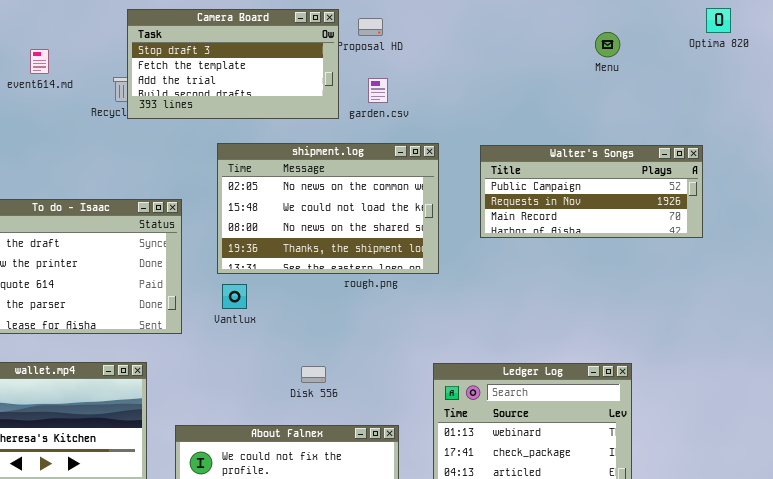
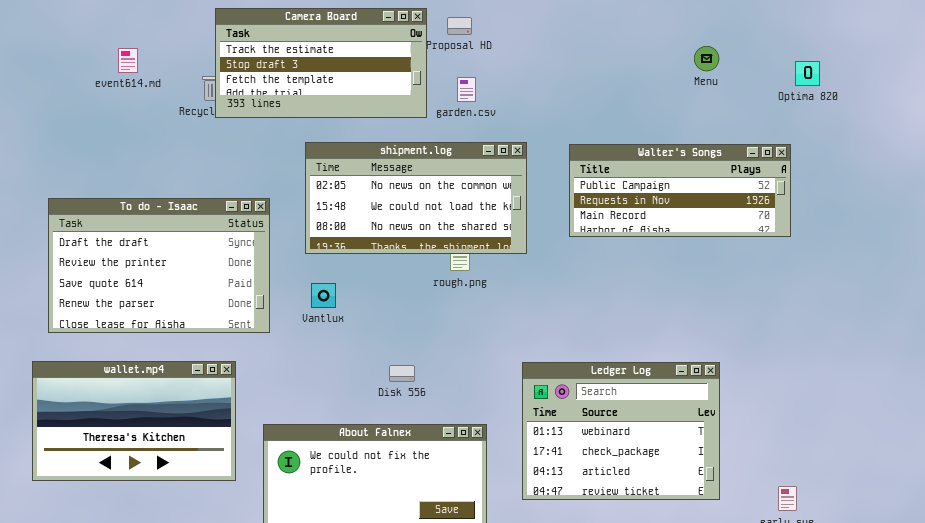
Optima 820: [706,8,731,33] -> [795,61,820,86], moved
Camera Board: [127,9,339,119] -> [215,8,427,118], scrolled up 1 row
Menu: [595,32,620,57] -> [694,46,719,71], moved
shipment.log: [217,143,439,274] -> [305,142,527,254], resized

